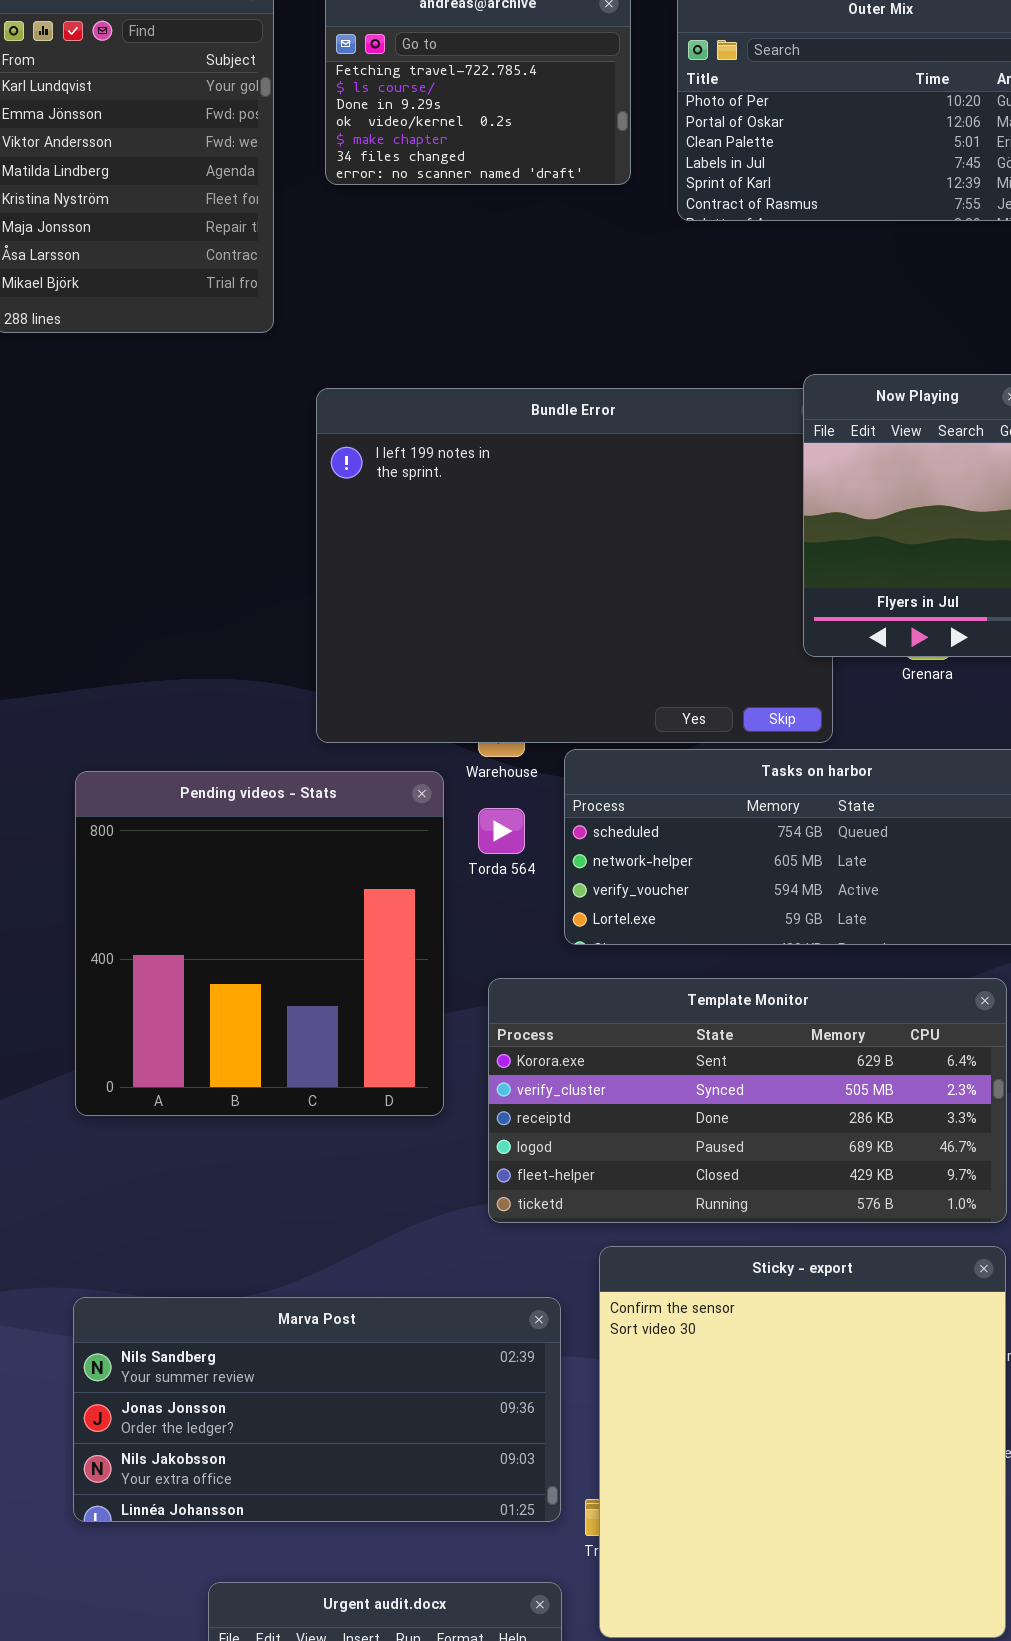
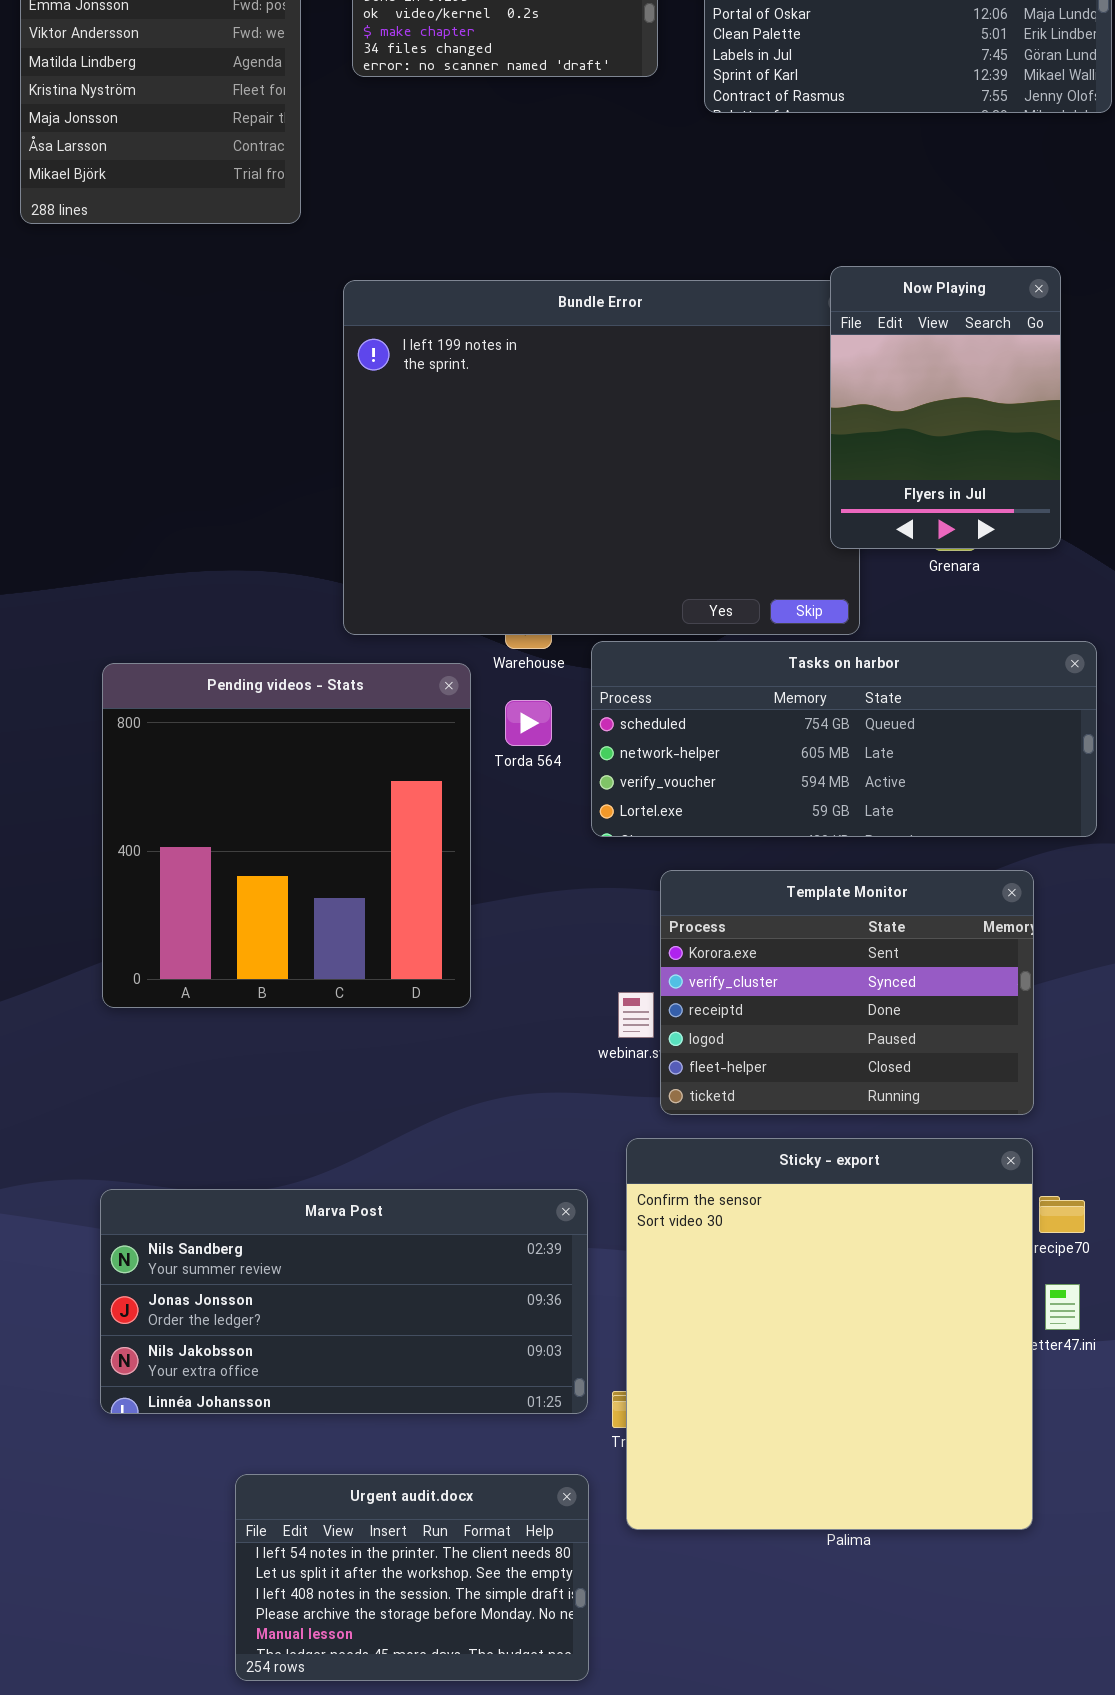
Template Monitor: [488,978,1007,1223] -> [660,870,1034,1115], resized

